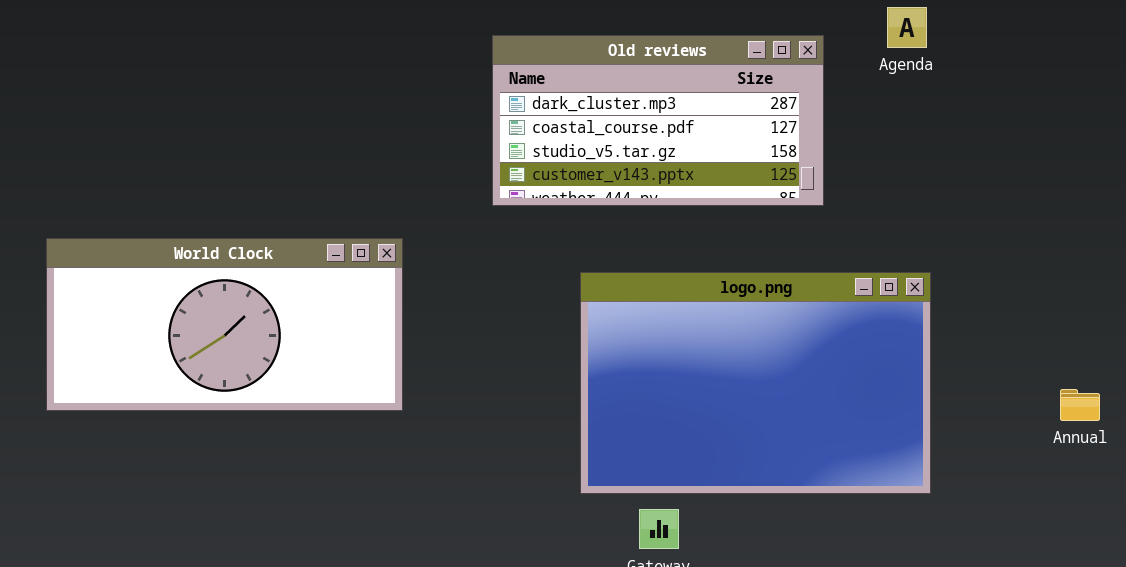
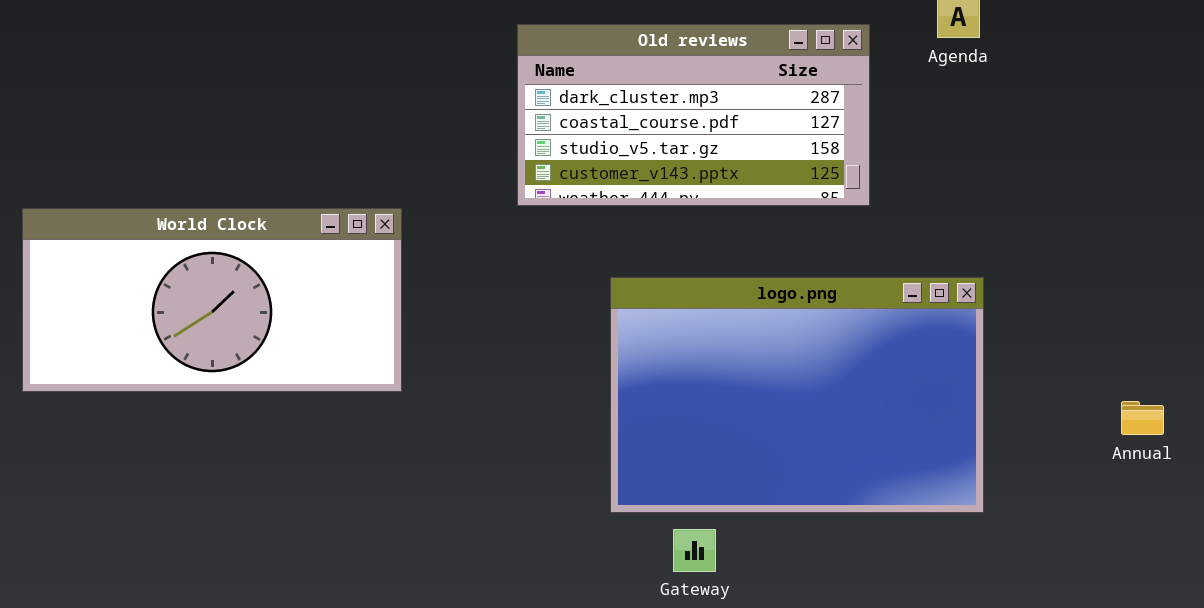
World Clock: [46,238,403,411] -> [22,208,402,392], moved

